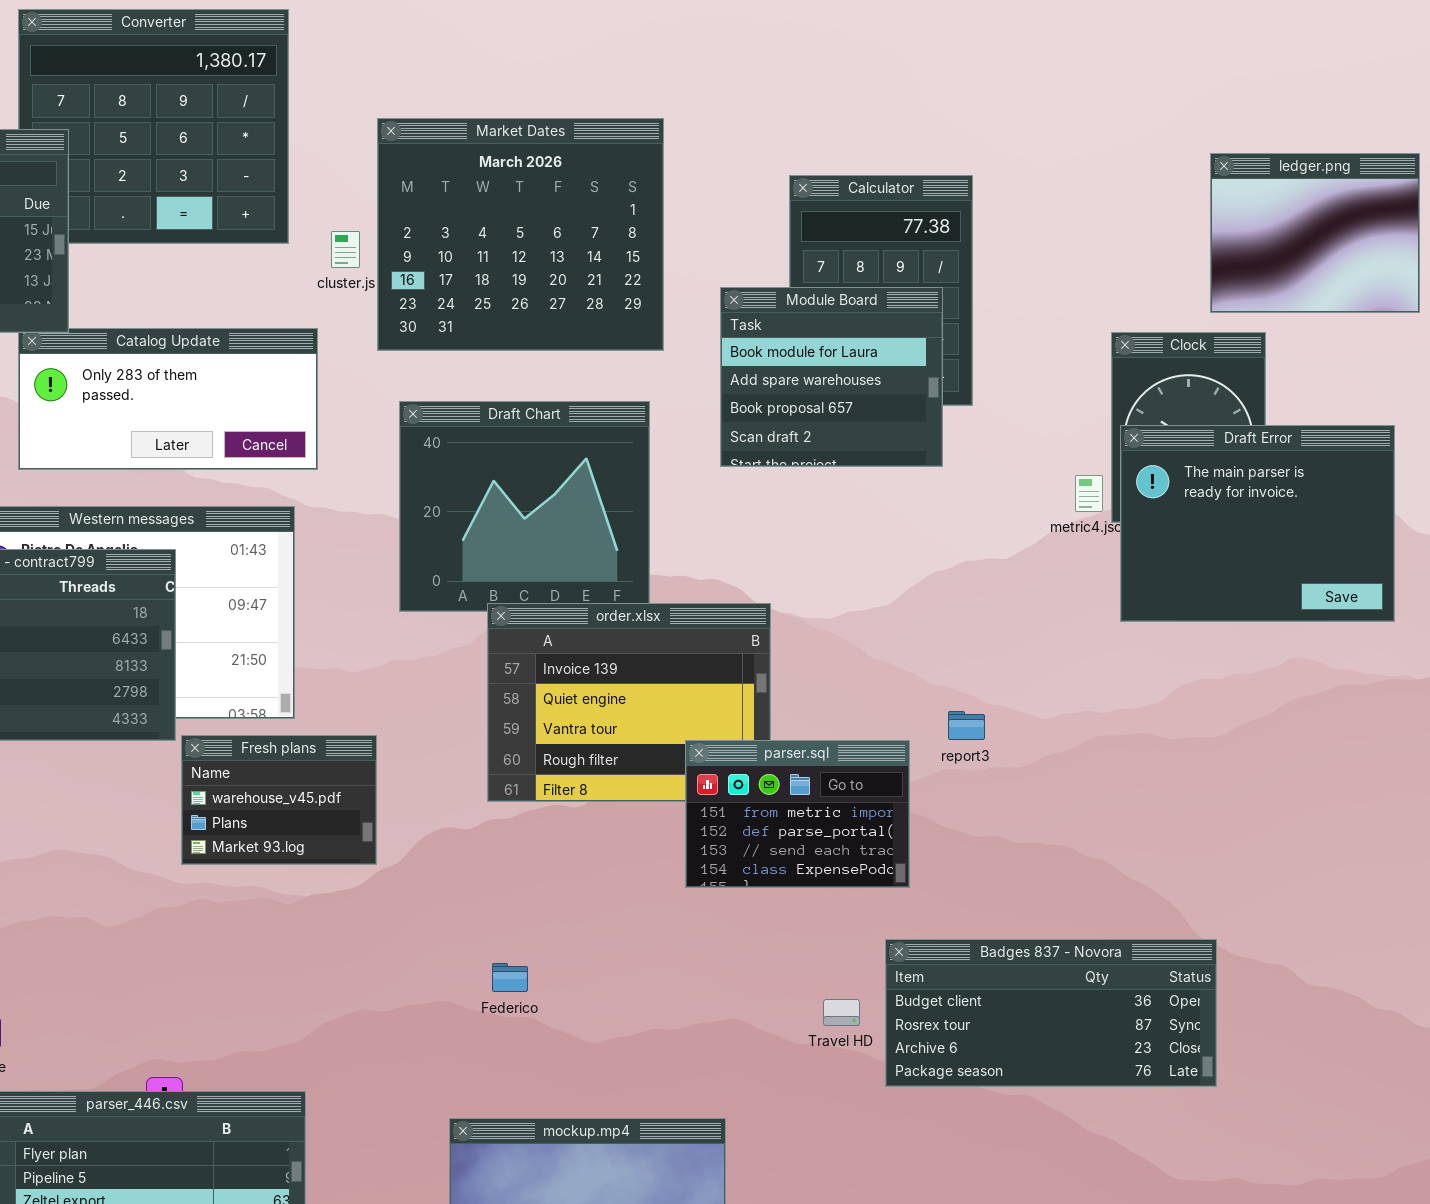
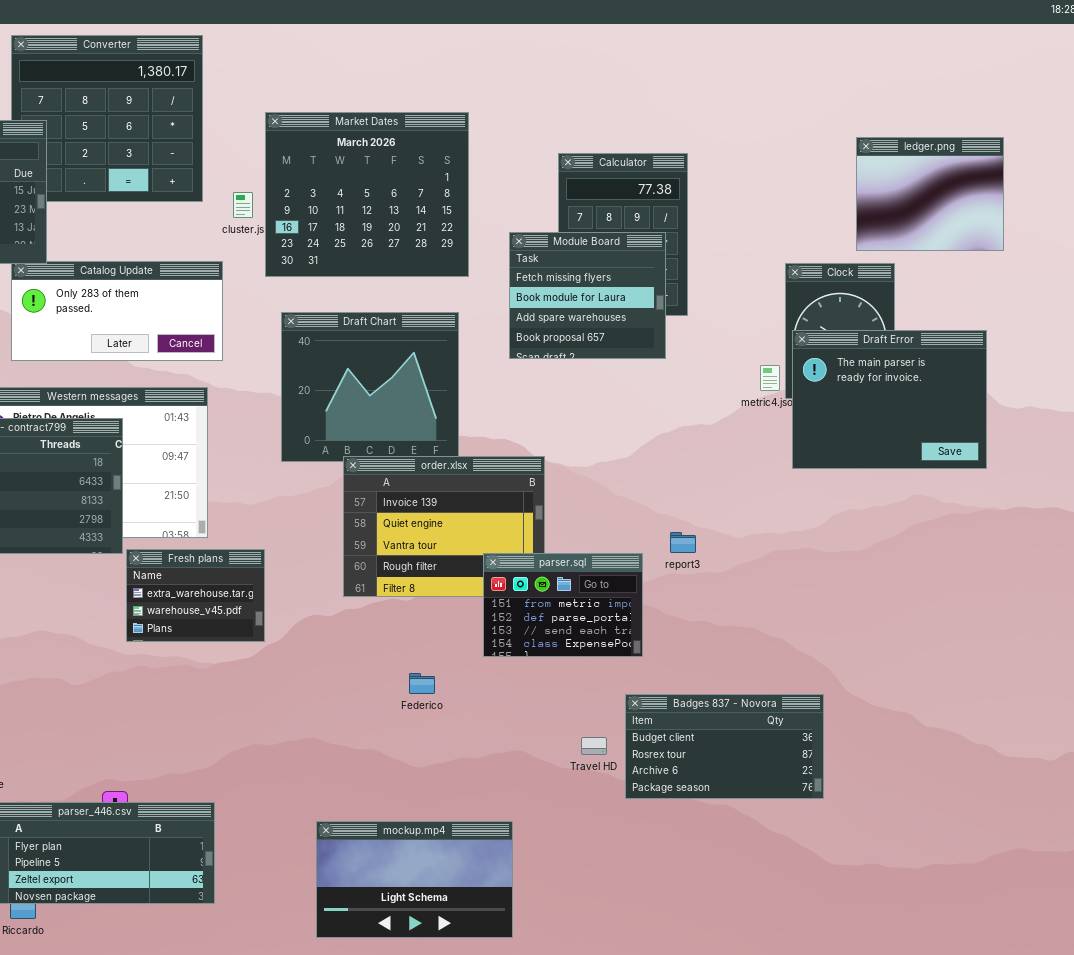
Module Board: [720,287,943,467] -> [509,232,666,359], scrolled up 1 row
Fresh plans: [181,735,377,865] -> [126,549,265,642], scrolled up 1 row
Badges 837 - Novora: [885,939,1217,1087] -> [625,694,824,799], resized
Federico: [492,963,528,992] -> [409,673,435,694], moved

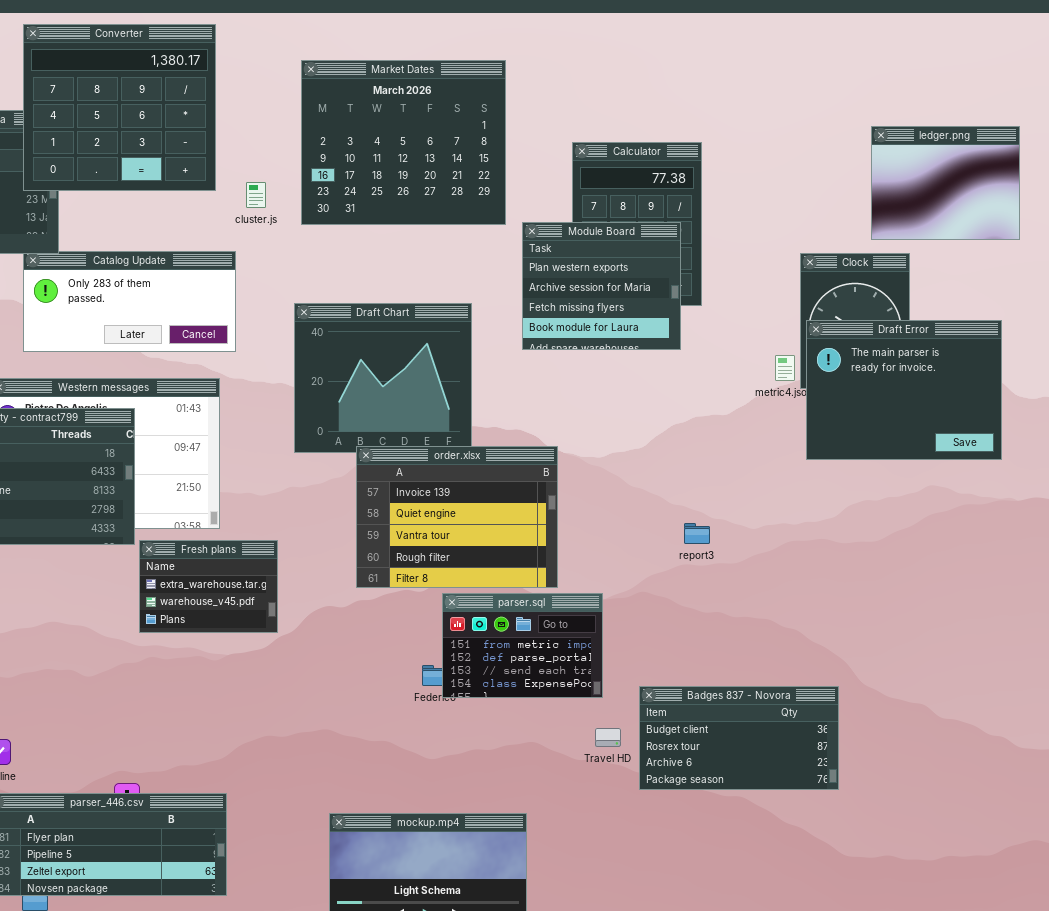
Converter: [11,35,203,202] -> [23,24,216,191], raised
Market Dates: [265,112,469,277] -> [301,60,506,225], moved
Module Board: [509,232,666,359] -> [522,222,681,350], scrolled up 2 rows
parser.sql: [483,553,643,657] -> [442,593,603,698], moved

